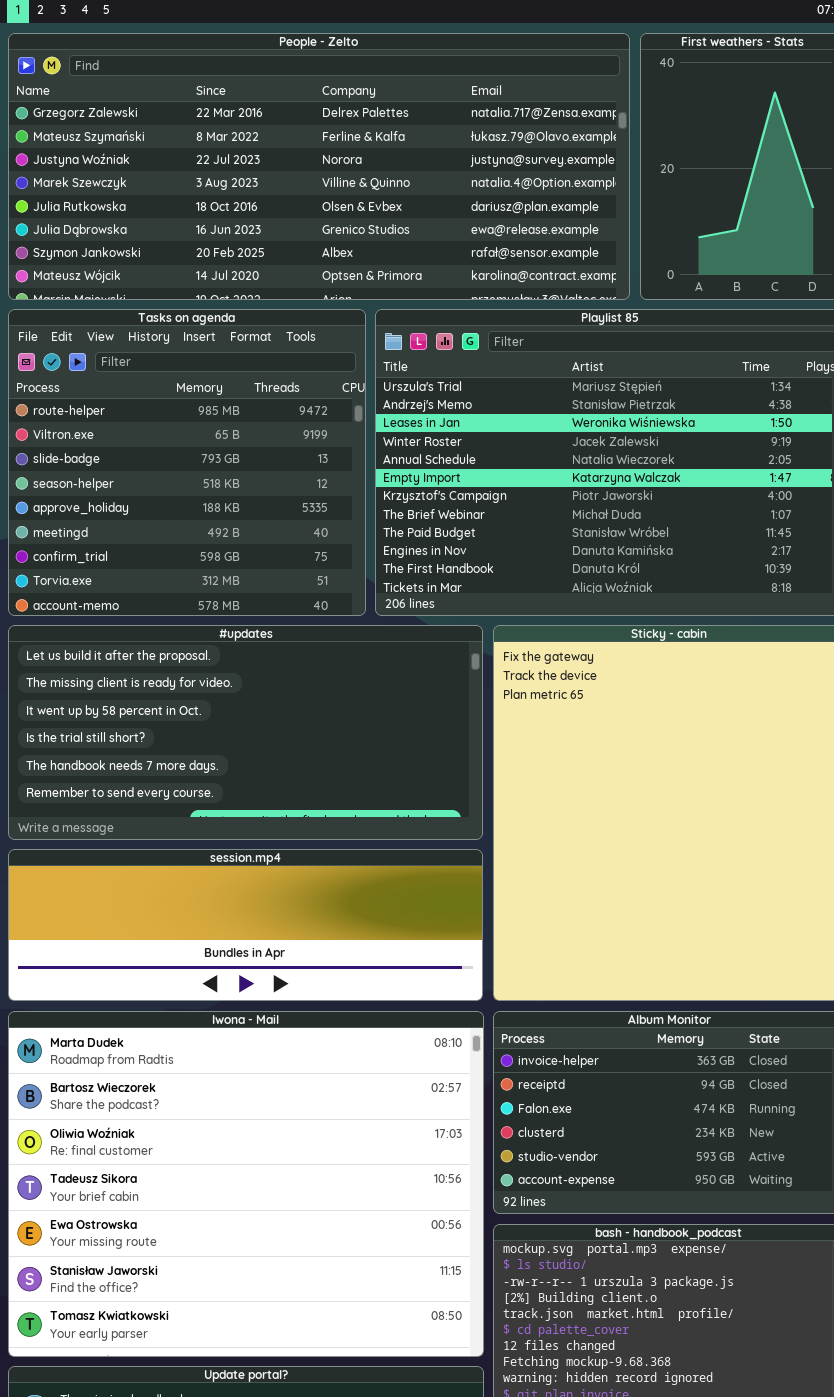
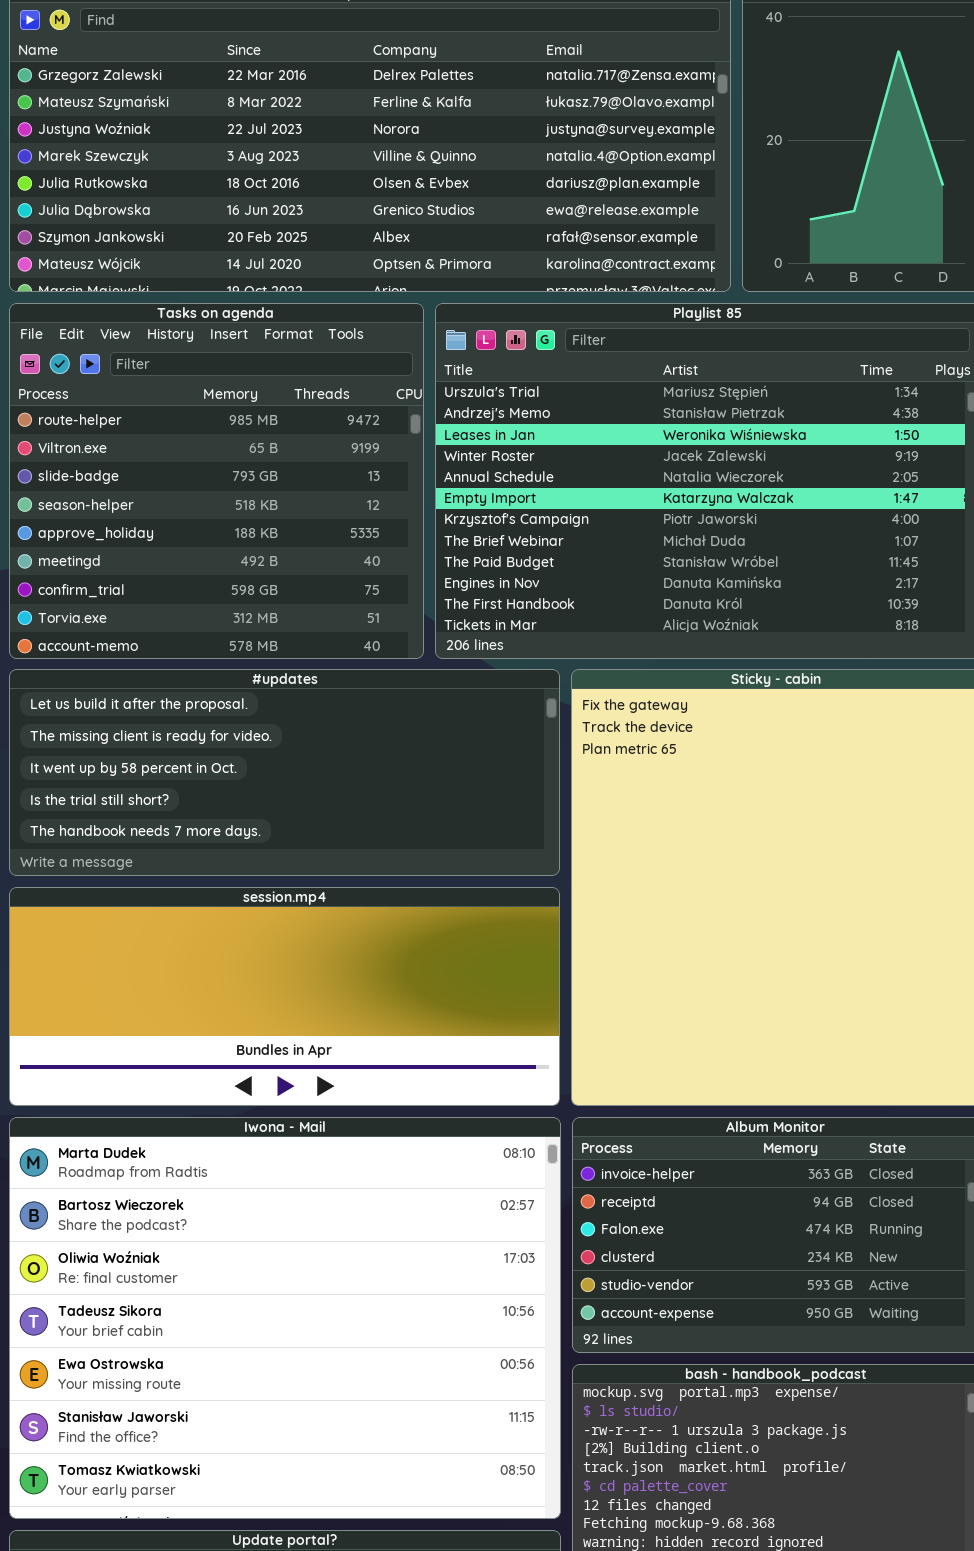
#updates: [8,625,483,840] -> [9,669,560,876], resized
session.mp4: [8,849,483,1001] -> [9,887,560,1106], resized

